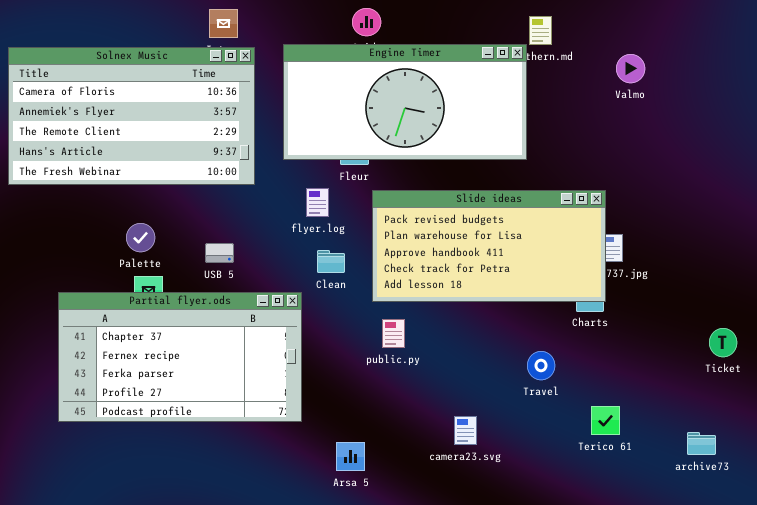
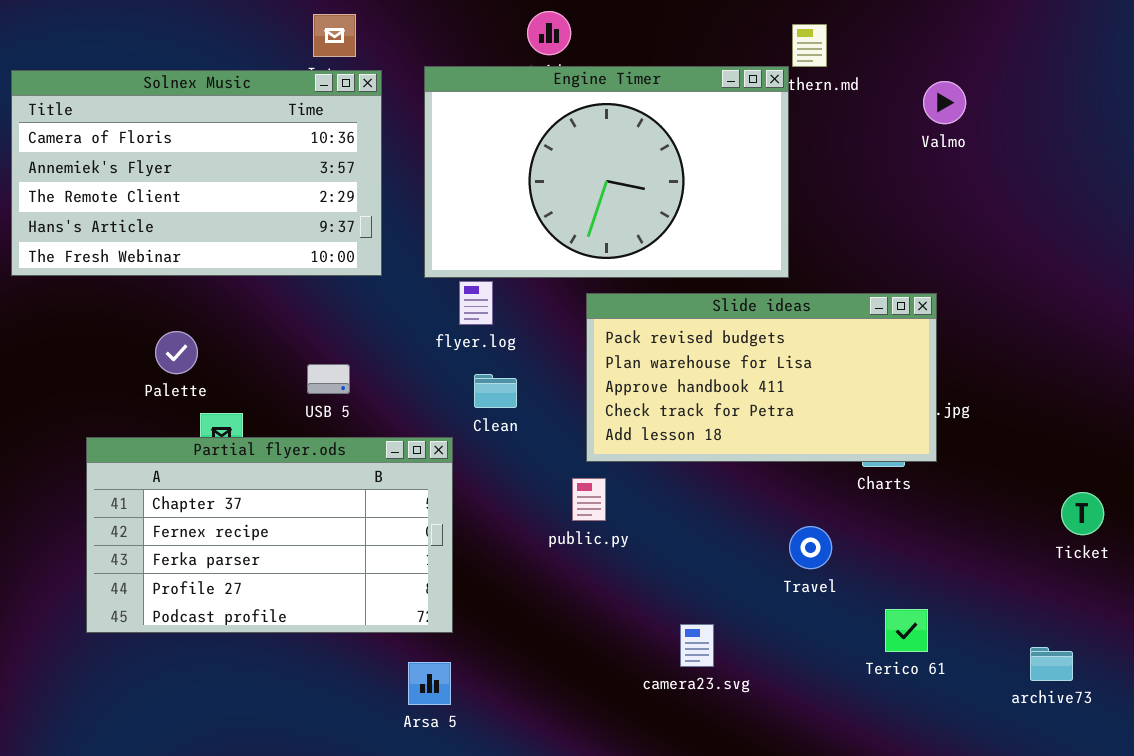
Engine Timer: [283,44,527,160] -> [424,66,789,278], resized
Slide ideas: [372,190,606,302] -> [586,293,937,462], moved
Palette: [126,223,155,252] -> [155,331,198,374], moved
Arsa 5: [336,442,365,471] -> [408,662,451,705], moved

